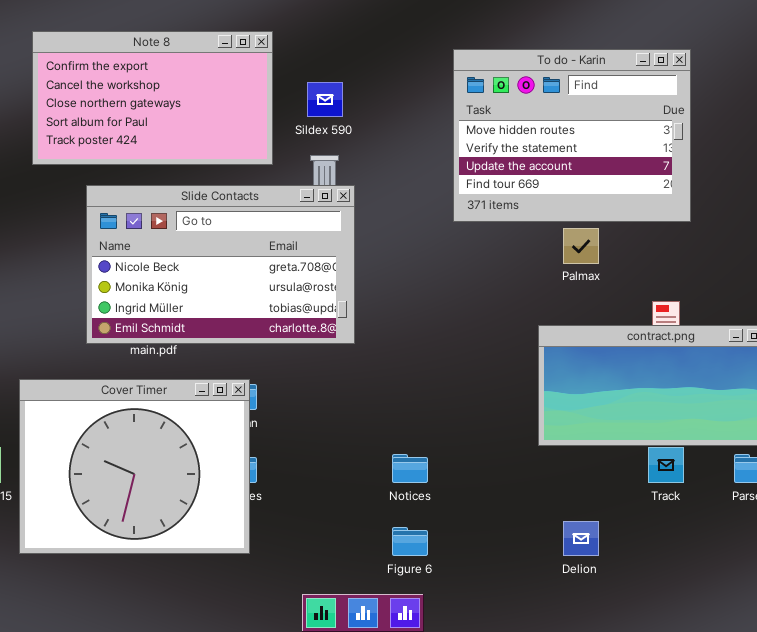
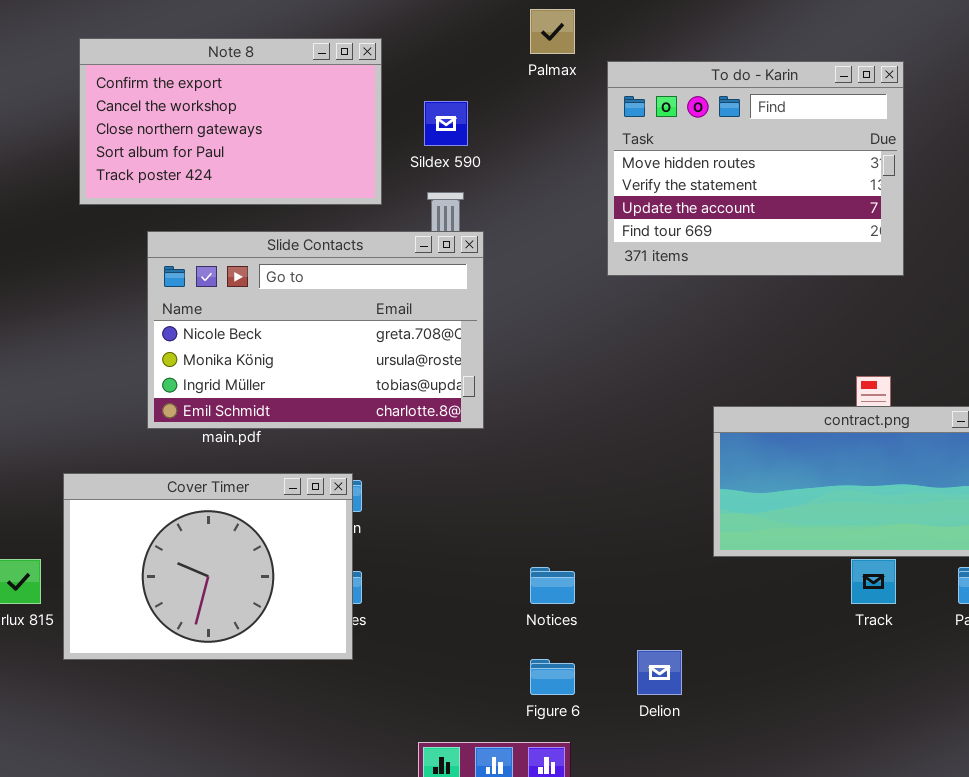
Palmax: [563,228,599,264] -> [530,9,575,54], moved
Cover Timer: [19,379,250,554] -> [63,473,353,660], resized
Delion: [563,521,599,556] -> [637,650,682,695], moved

